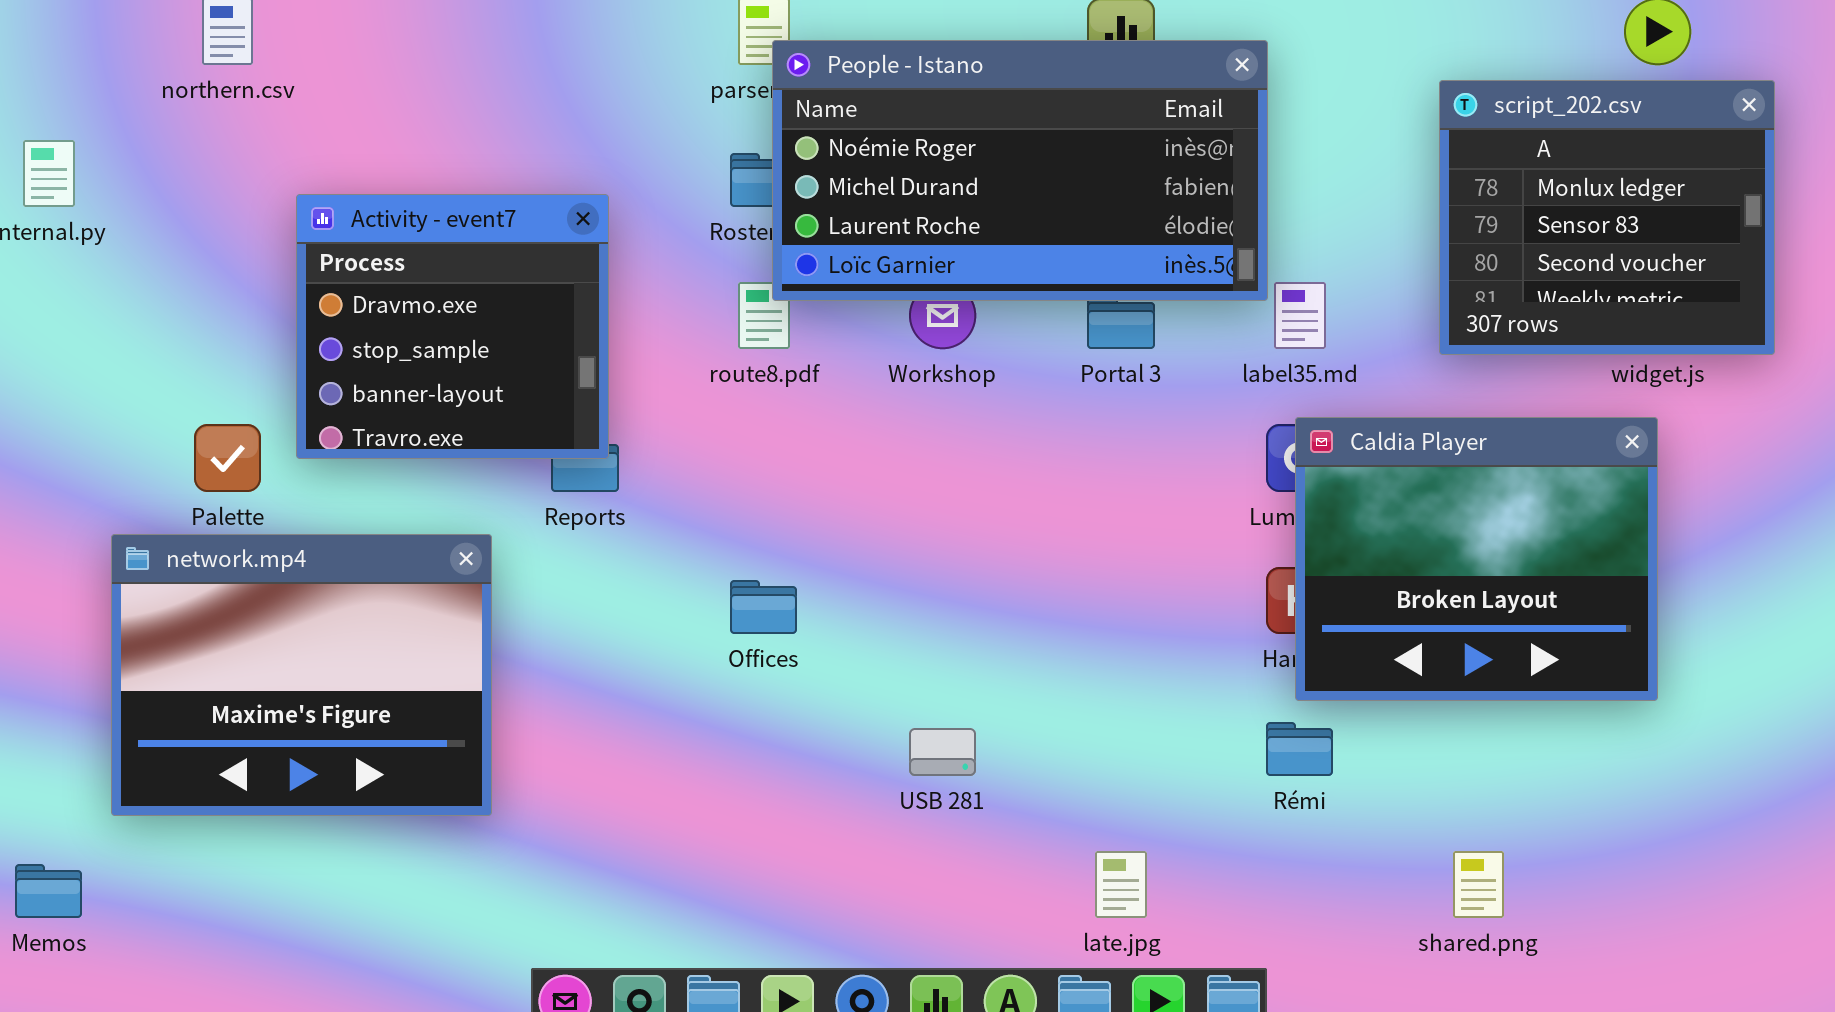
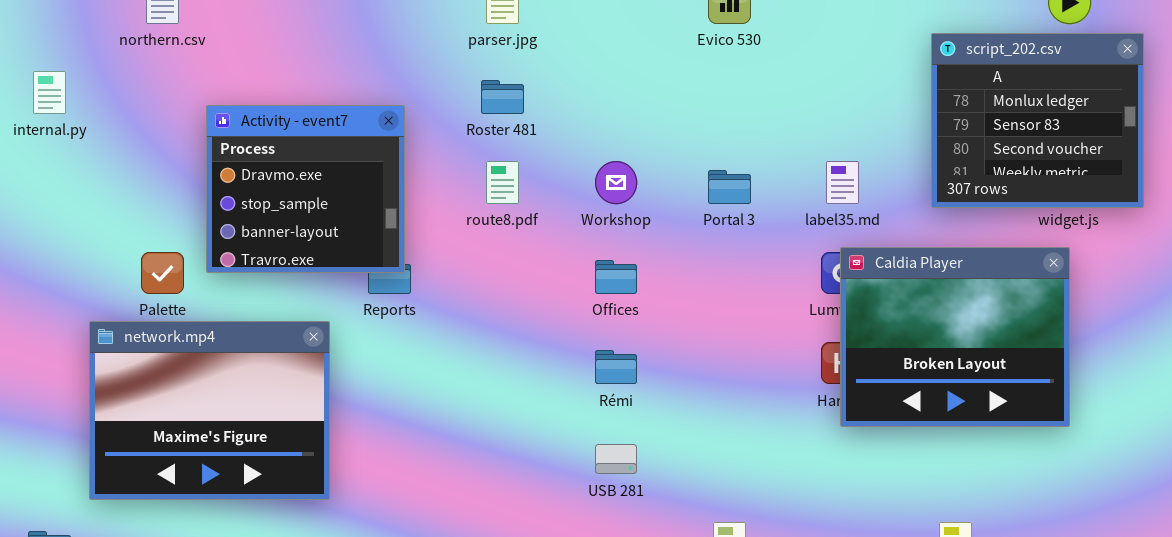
People - Istano: [772,40,1268,301] -> none, closed
Offices: [730,580,797,634] -> [595,260,637,294], moved
Rémi: [1266,722,1333,776] -> [595,350,637,384], moved

